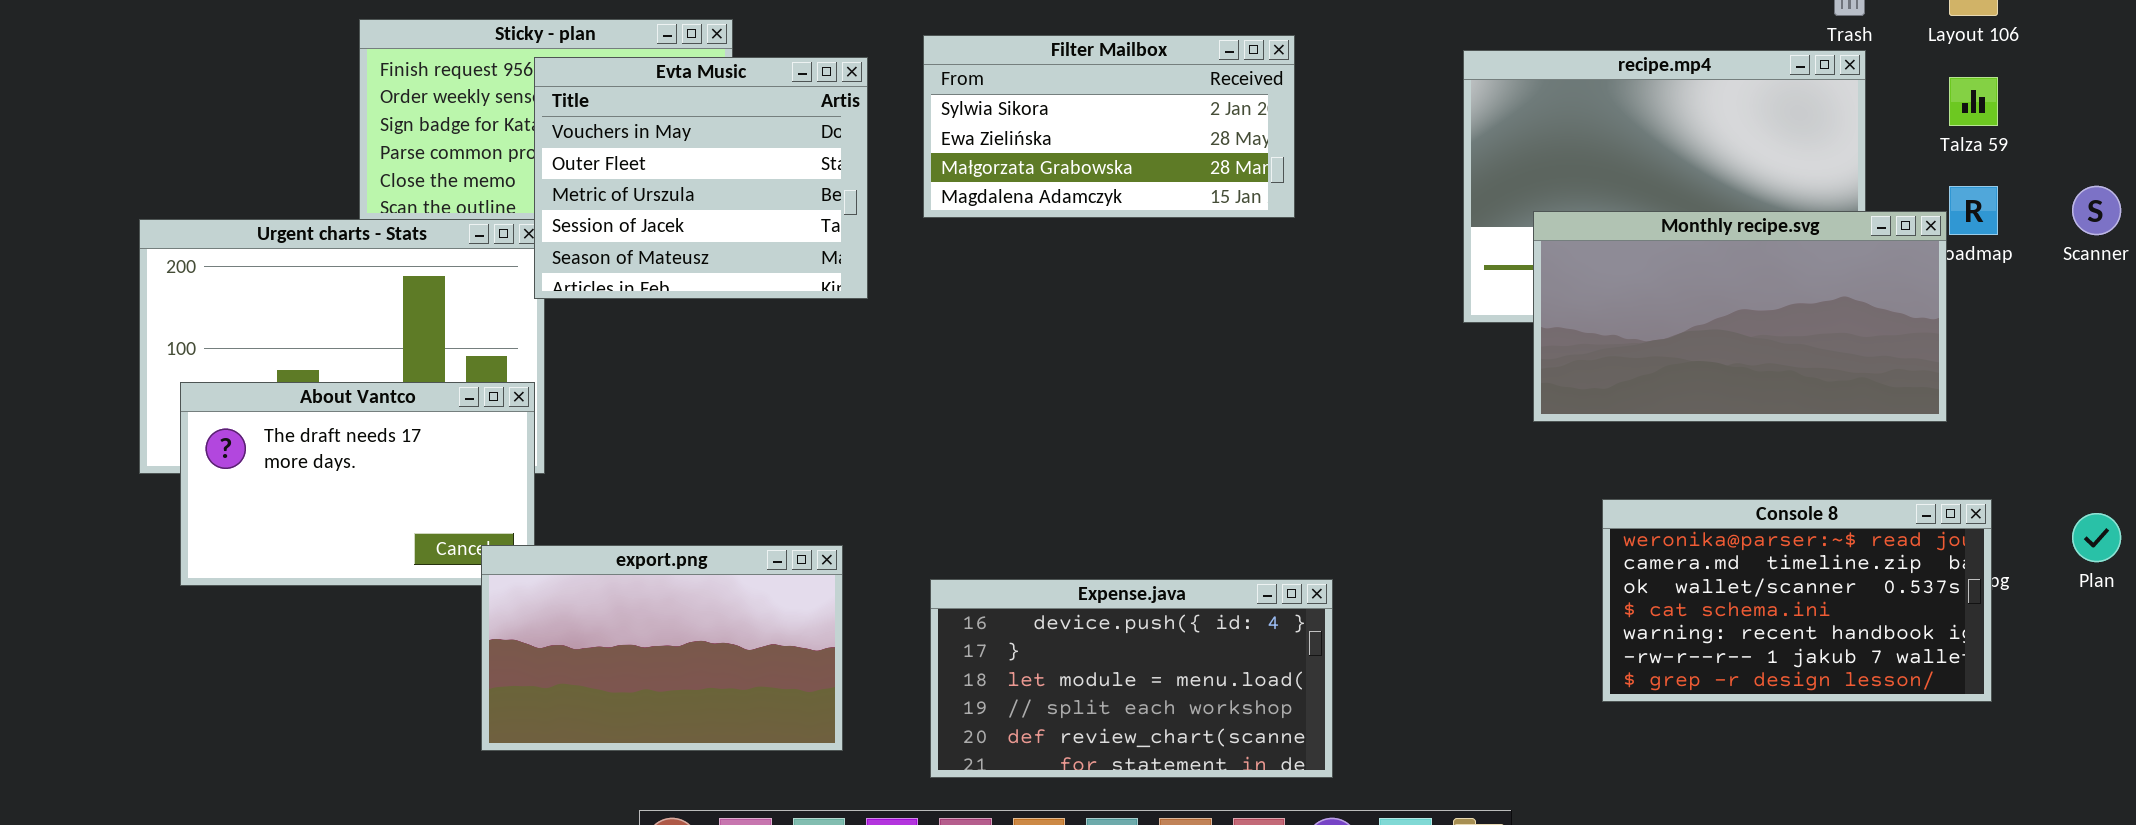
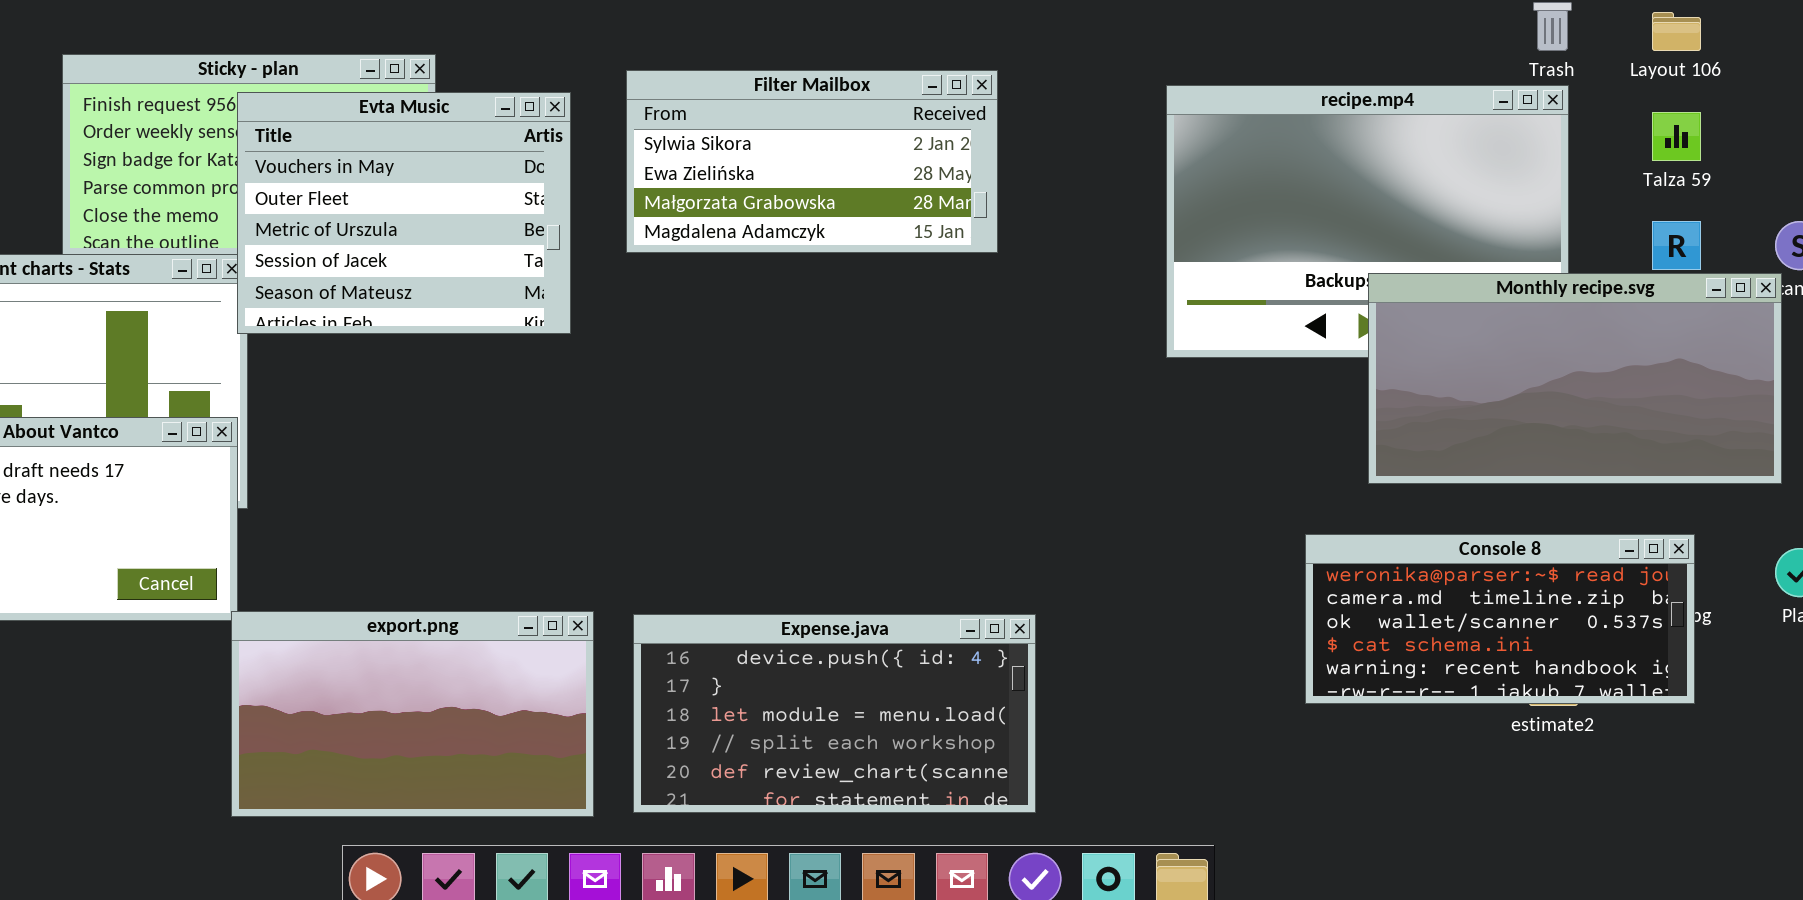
Monthly recipe.svg: [1533,211,1947,422] -> [1368,273,1782,484], moved
Console 8: [1602,499,1992,702] -> [1305,534,1695,704], resized
export.png: [481,545,843,751] -> [231,611,594,817], moved

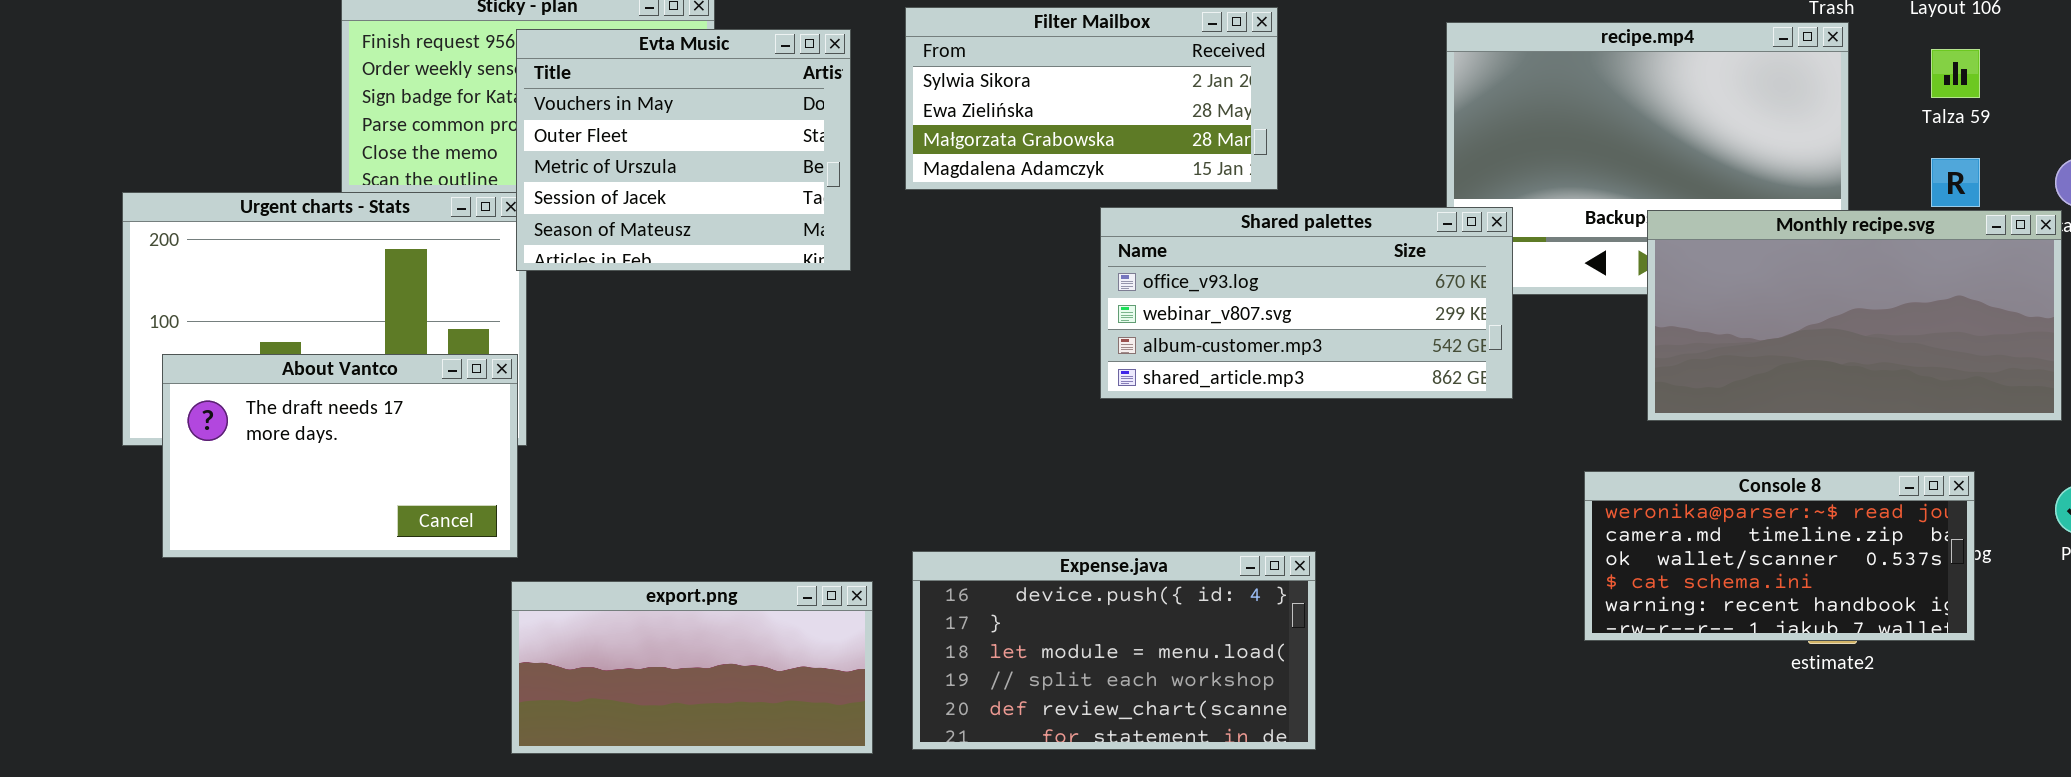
Shared palettes: none -> [1100,207,1513,399], opened
export.png: [231,611,594,817] -> [511,581,873,754], resized

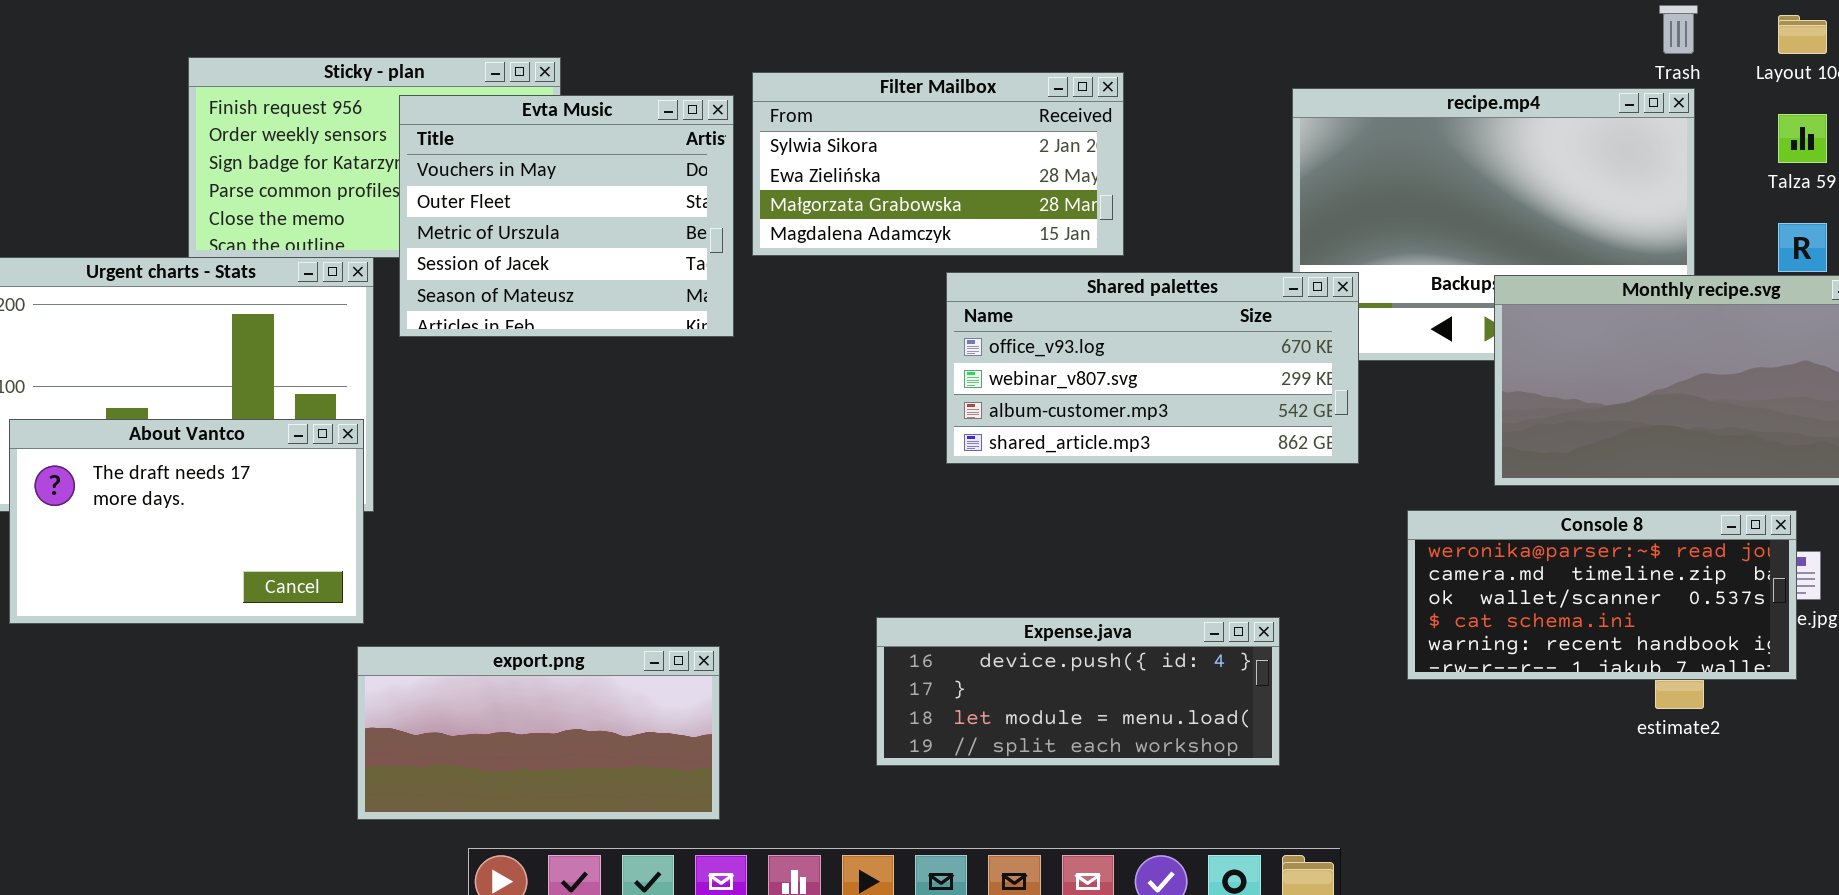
Evta Music: [516,29,851,271] -> [399,95,734,337], moved
Console 8: [1584,471,1975,641] -> [1407,510,1797,680], moved
Expense.java: [912,551,1316,750] -> [876,617,1280,766], moved, resized

